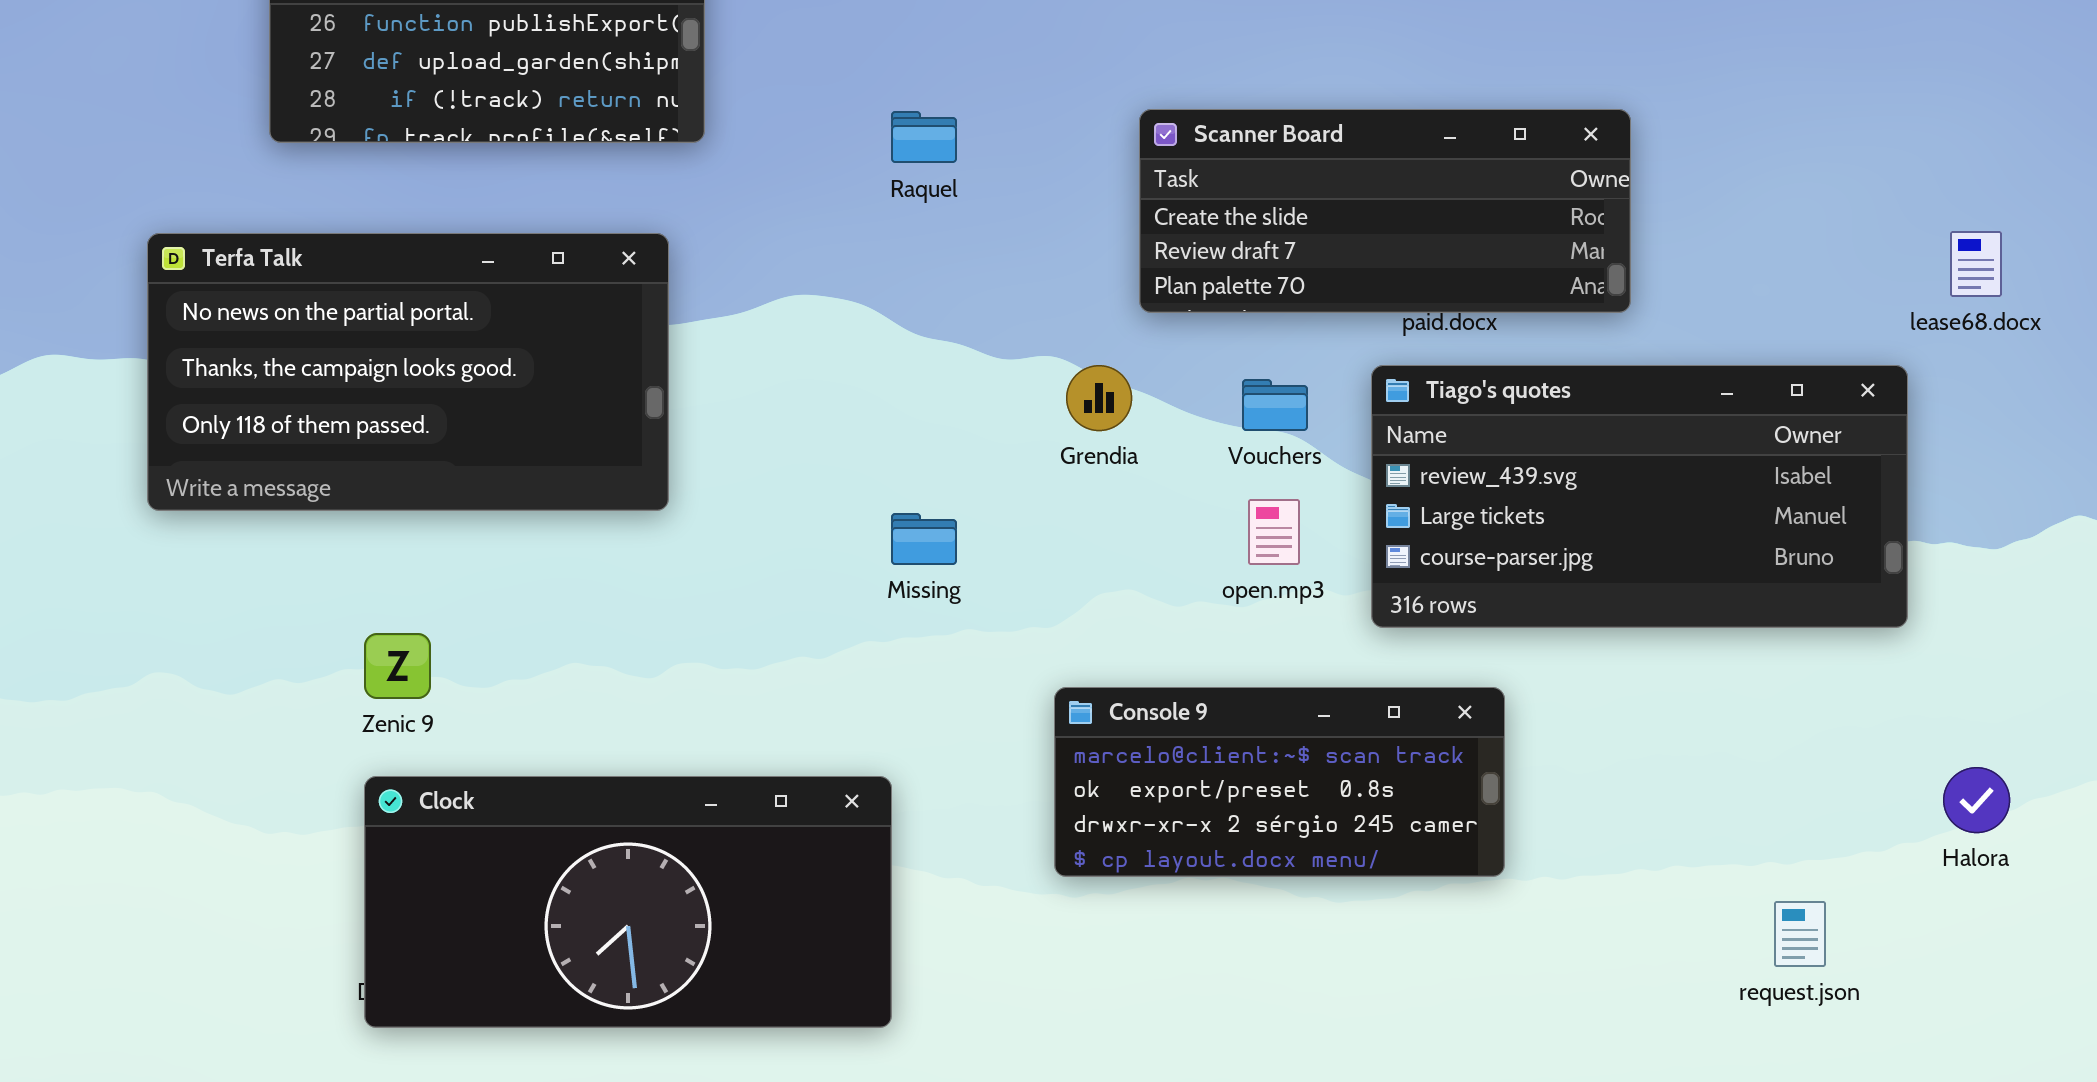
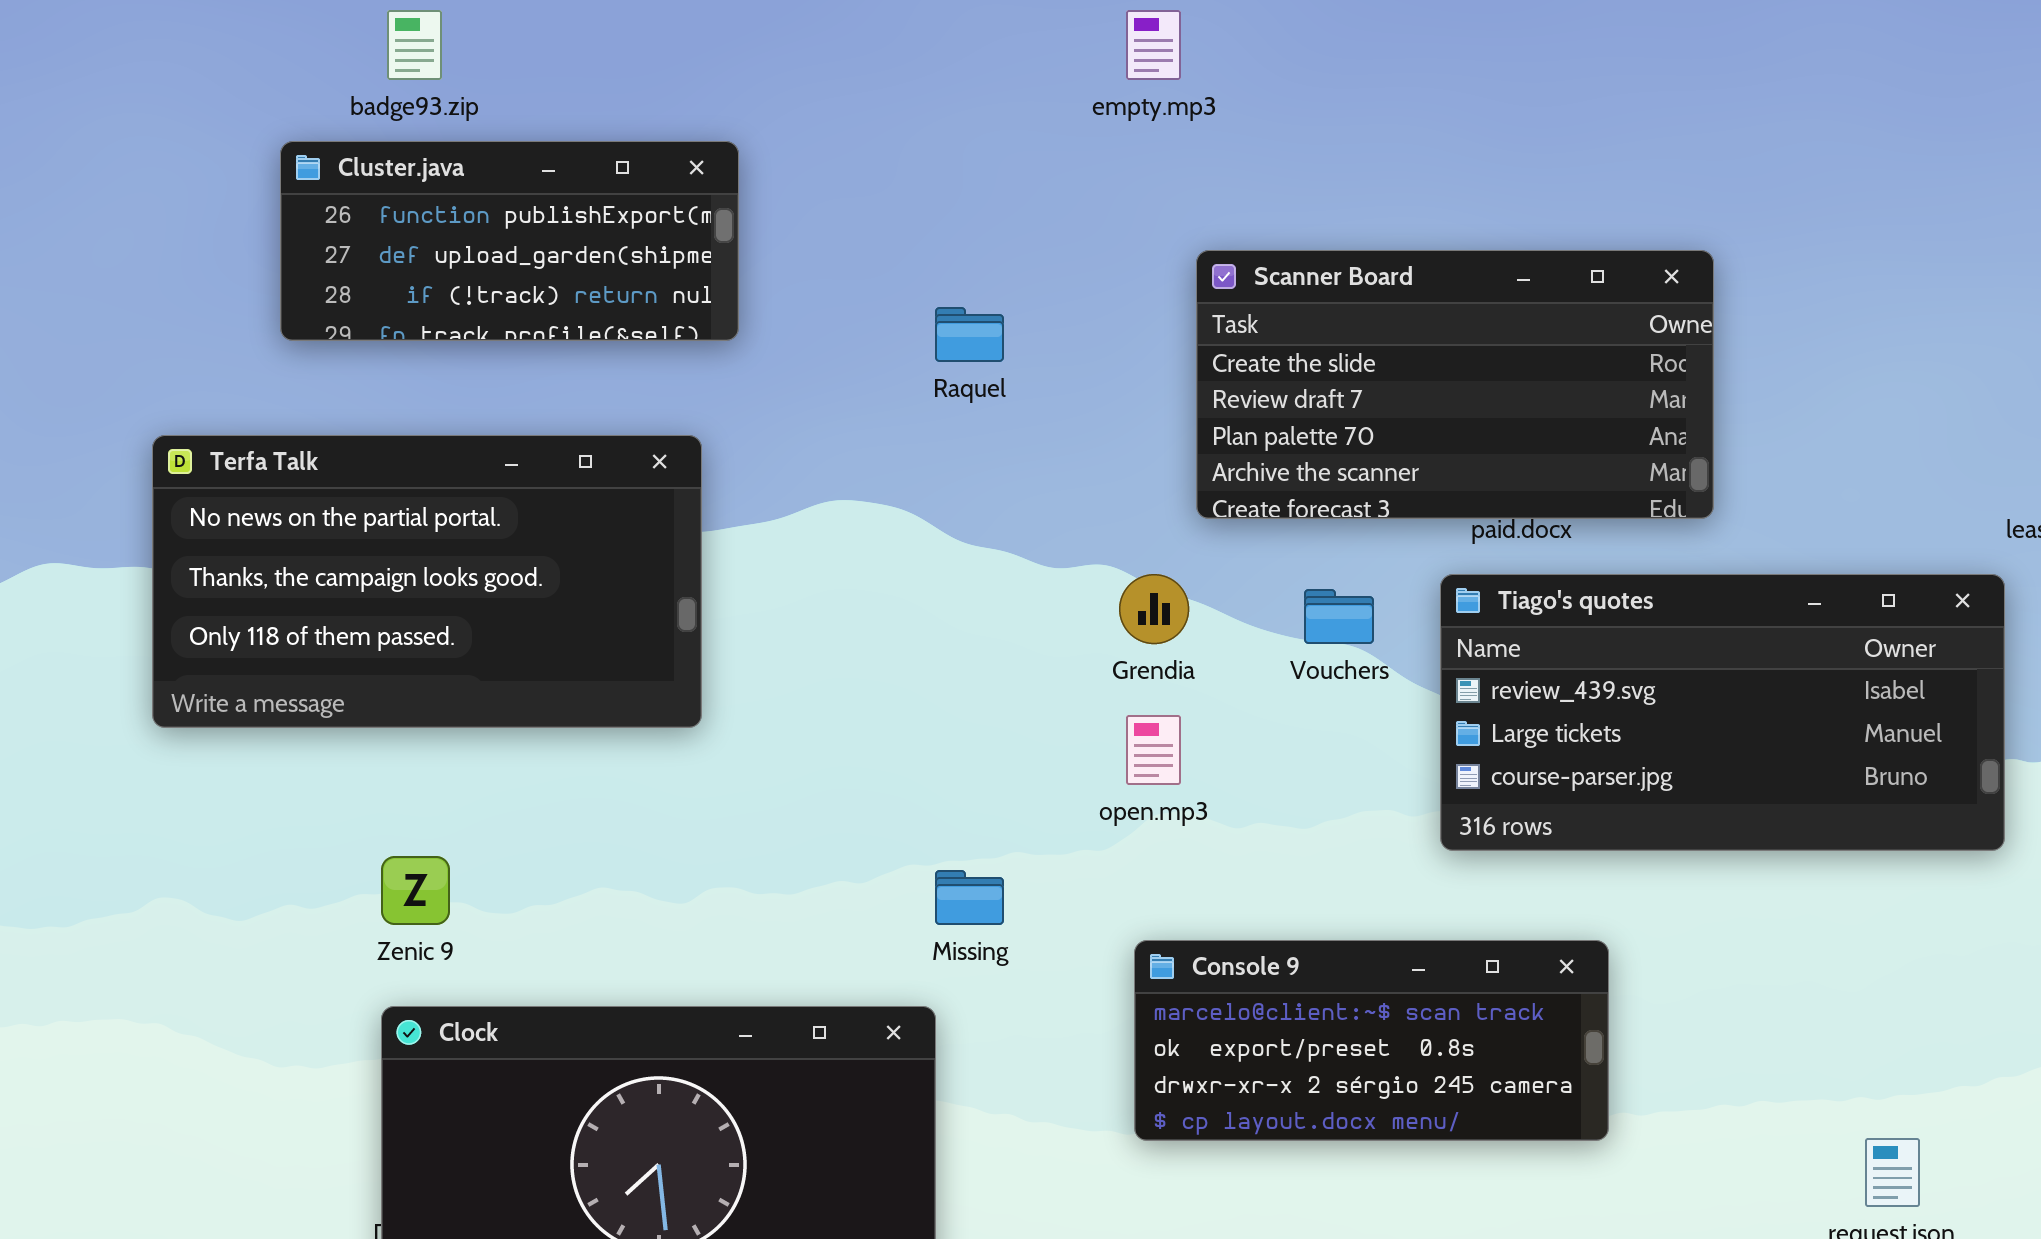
Scanner Board: [1139,109,1631,313] -> [1196,250,1714,519], resized
open.mp3: [1248,499,1300,565] -> [1126,715,1181,785], moved
Missing: [891,513,957,565] -> [935,870,1004,925], moved
Console 9: [1054,687,1505,877] -> [1134,940,1609,1141], moved

